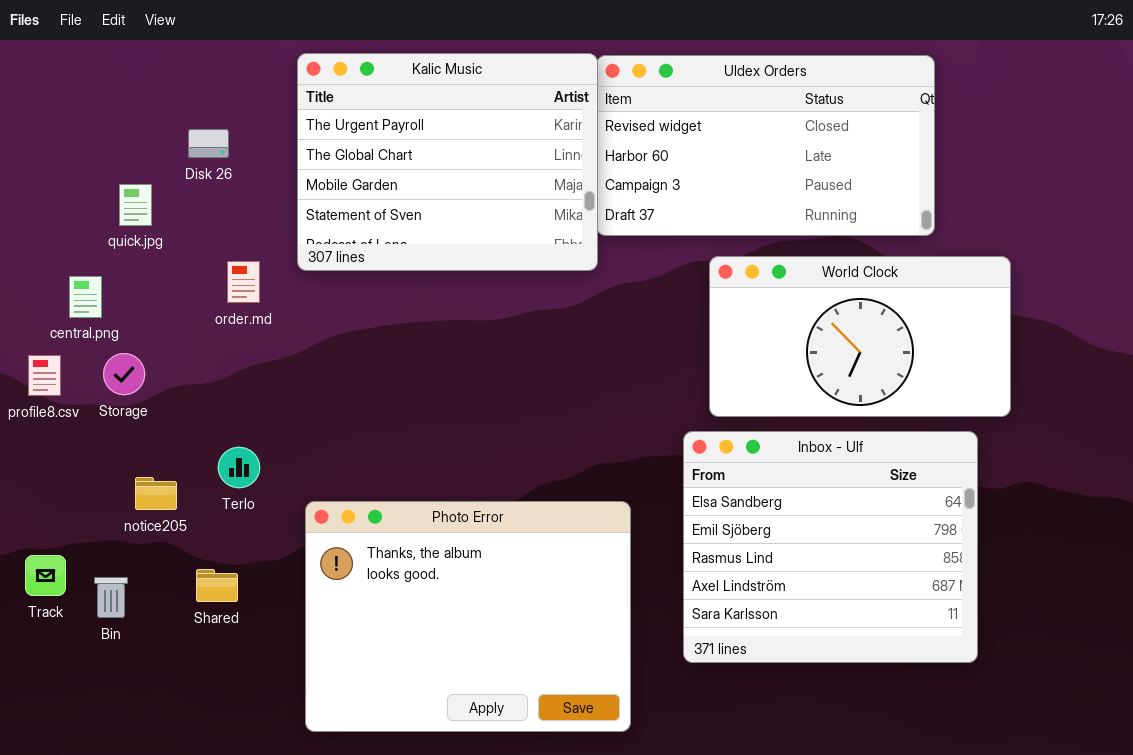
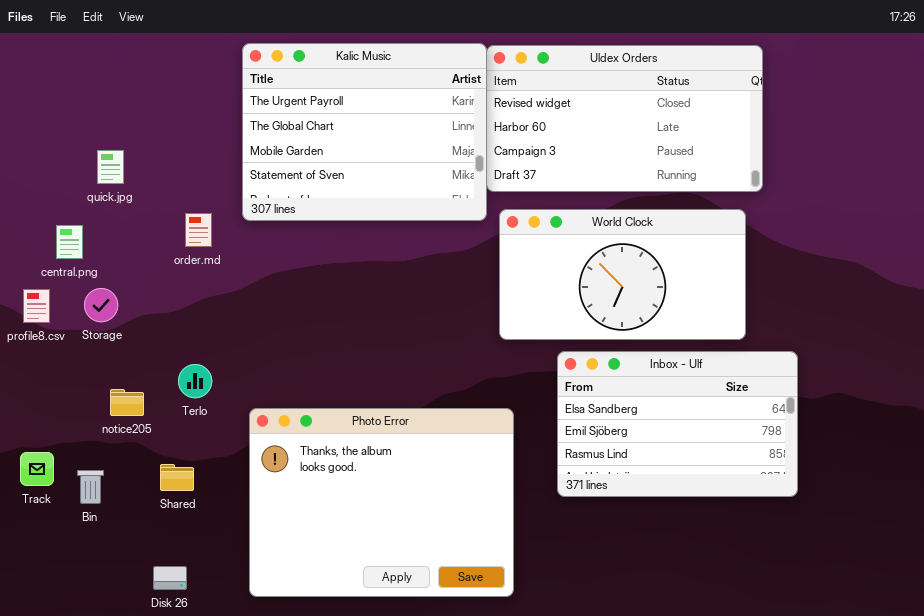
Disk 26: [188,129,229,158] -> [153,566,187,590], moved
World Clock: [709,256,1011,417] -> [499,209,746,340], moved
Inbox - Ulf: [683,431,978,663] -> [557,351,798,497], resized

